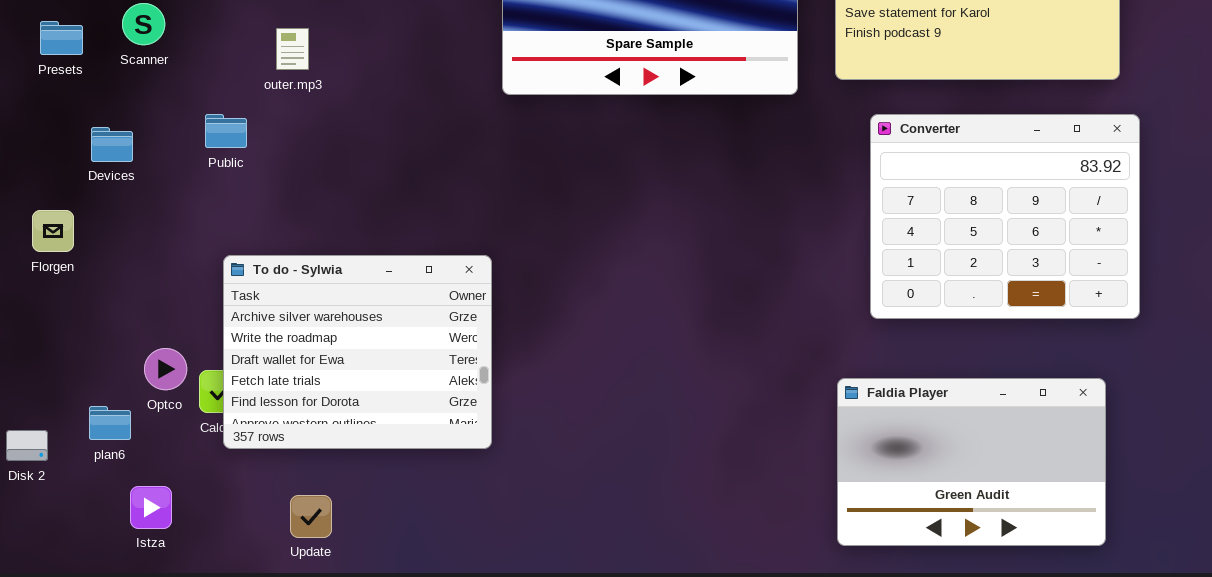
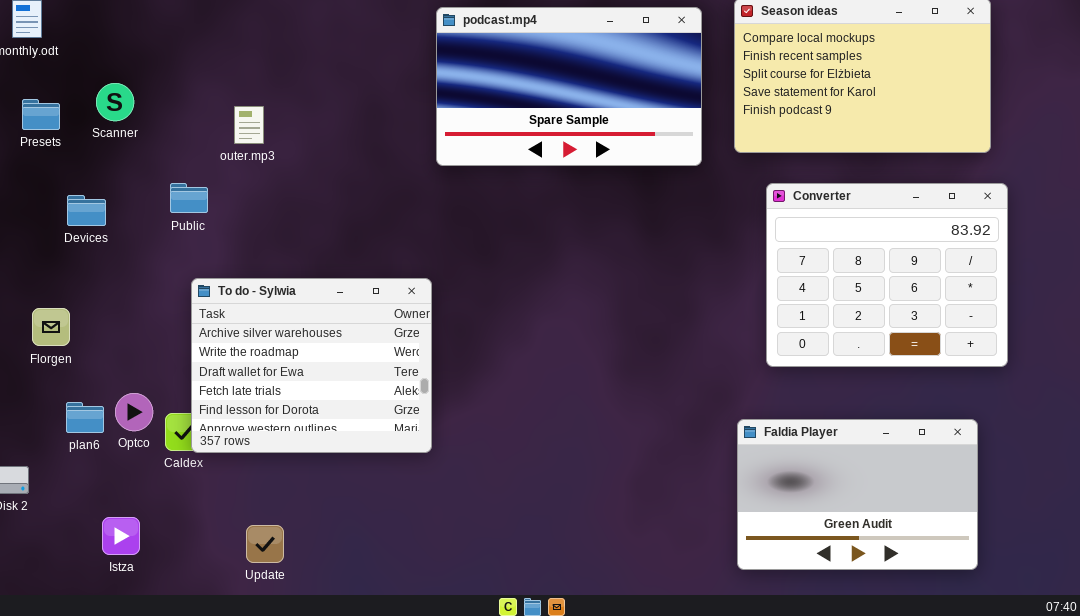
Florgen: [32,210,74,252] -> [32,308,70,346], moved
To do - Sylwia: [223,255,492,449] -> [191,278,432,453], moved
plan6: [89,406,131,440] -> [66,402,104,433], moved

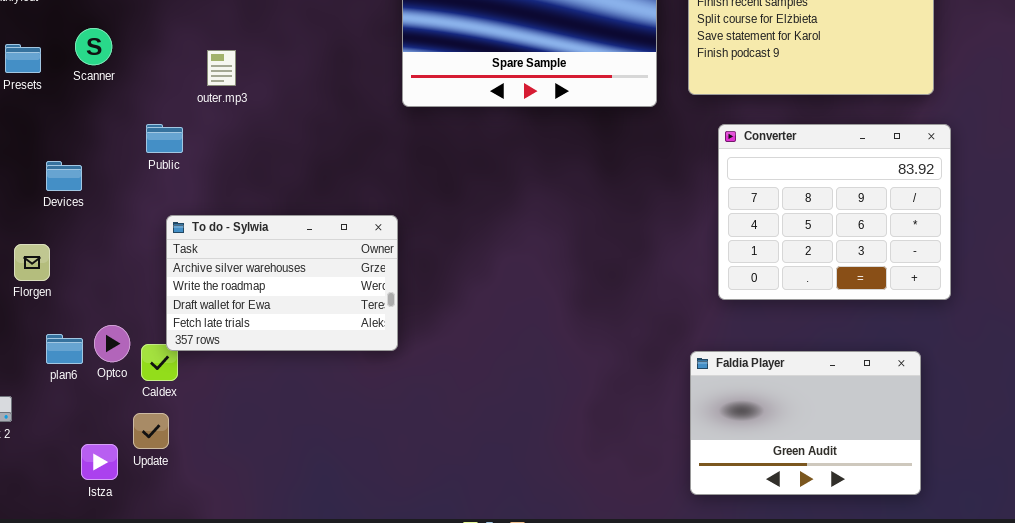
Devices: [67,195,106,226] -> [46,161,82,191], moved
To do - Sylwia: [191,278,432,453] -> [166,215,398,351], resized
Update: [246,525,284,563] -> [133,413,169,449], moved

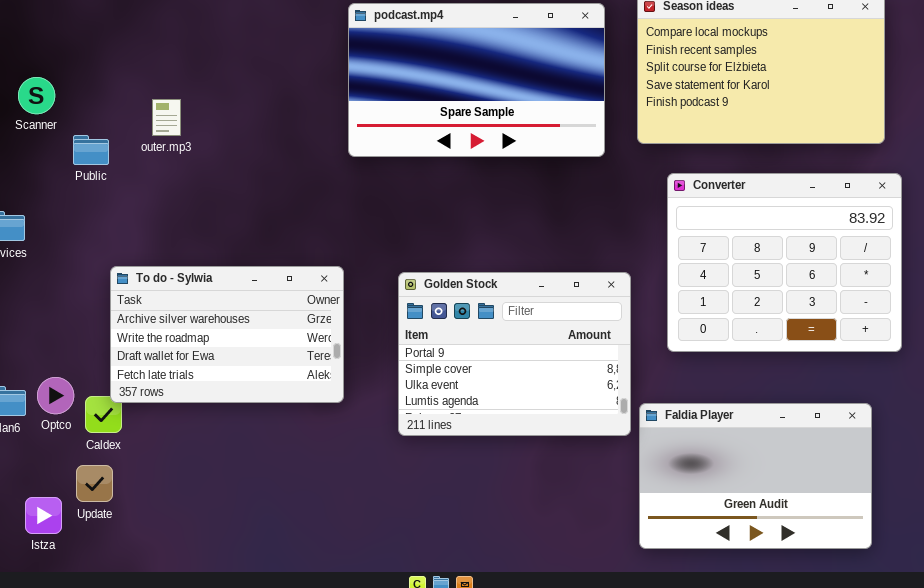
Public: [146,124,183,153] -> [73,135,109,165], moved
Golden Stock: none -> [398,272,631,436], opened

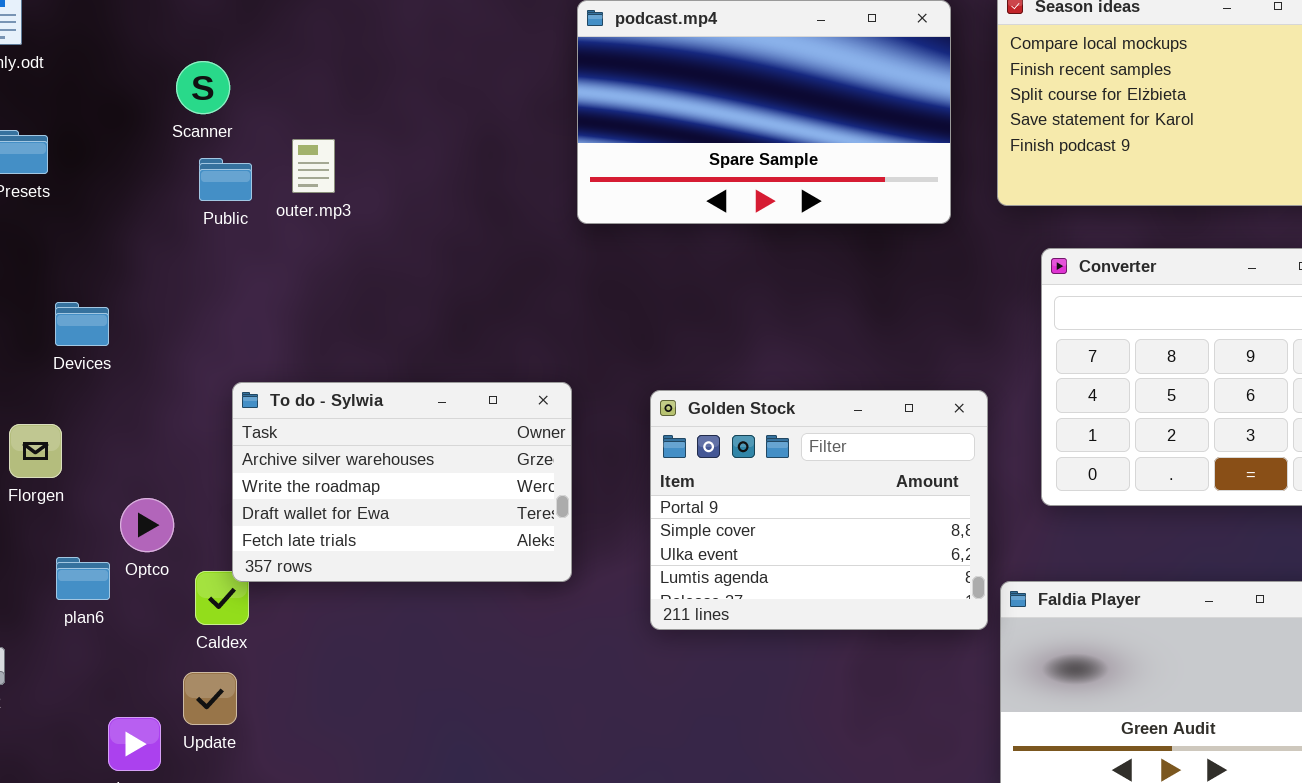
Scanner: [18,77,55,114] -> [176,61,230,114], moved
Public: [73,135,109,165] -> [199,158,252,201], moved
Optco: [37,377,74,414] -> [120,498,174,552], moved

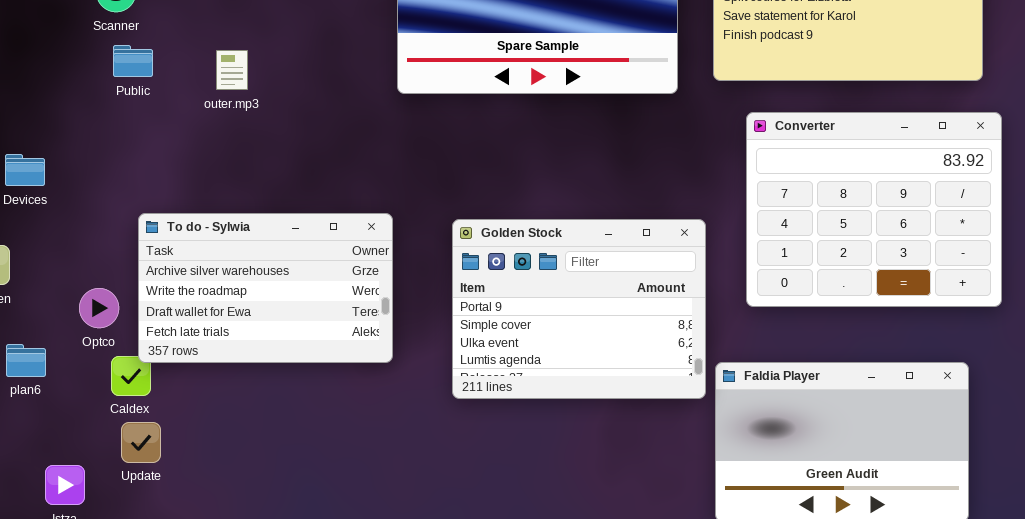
outer.mp3: [292,139,335,193] -> [216,50,248,90], moved
Optco: [120,498,174,552] -> [79,288,119,328], moved
Update: [183,672,237,725] -> [121,422,161,463], moved

